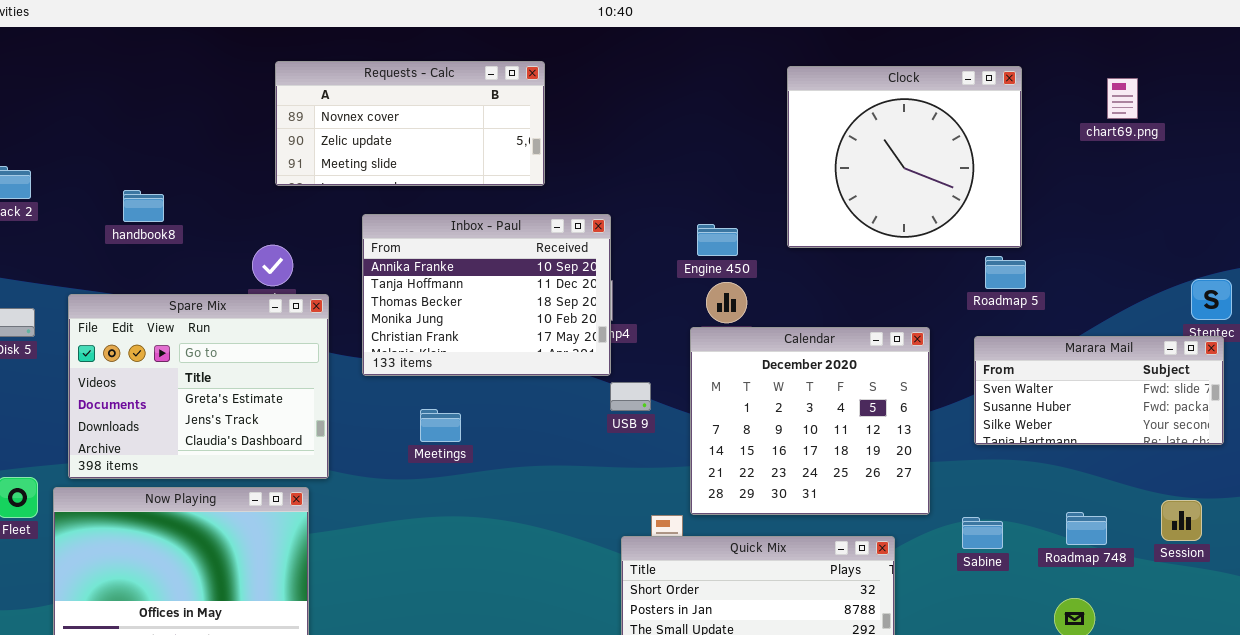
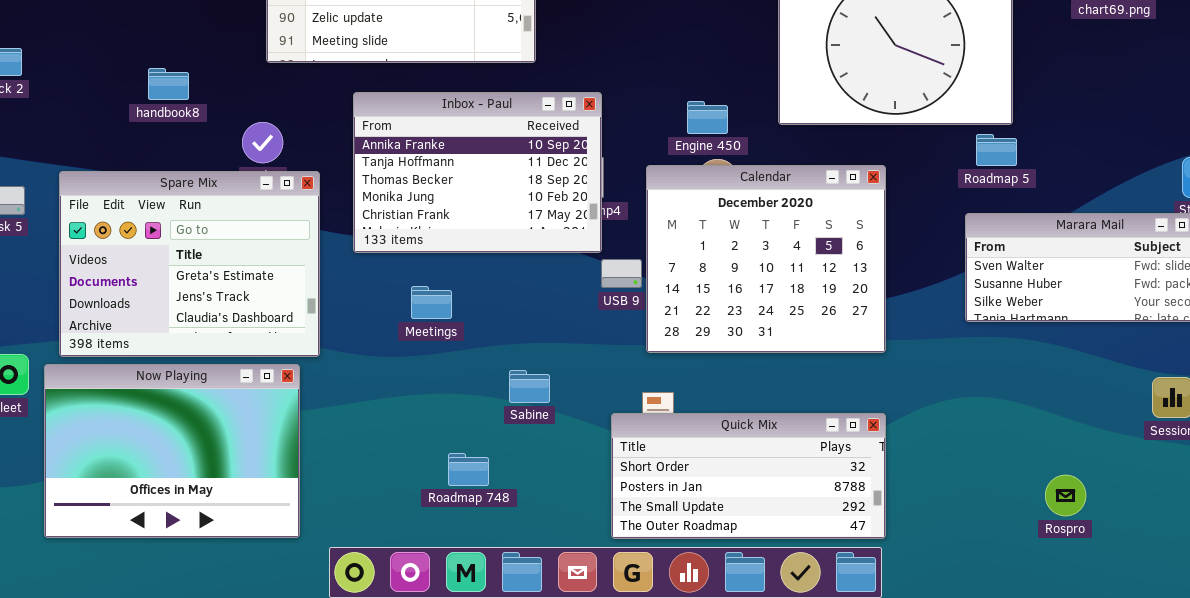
handbook8: [123,190,164,222] -> [148,68,189,100], moved
Calendar: [690,327,930,515] -> [646,165,886,353], moved
Roadmap 748: [1066,512,1107,545] -> [448,453,489,486], moved
Sabine: [962,517,1003,549] -> [509,370,550,403], moved

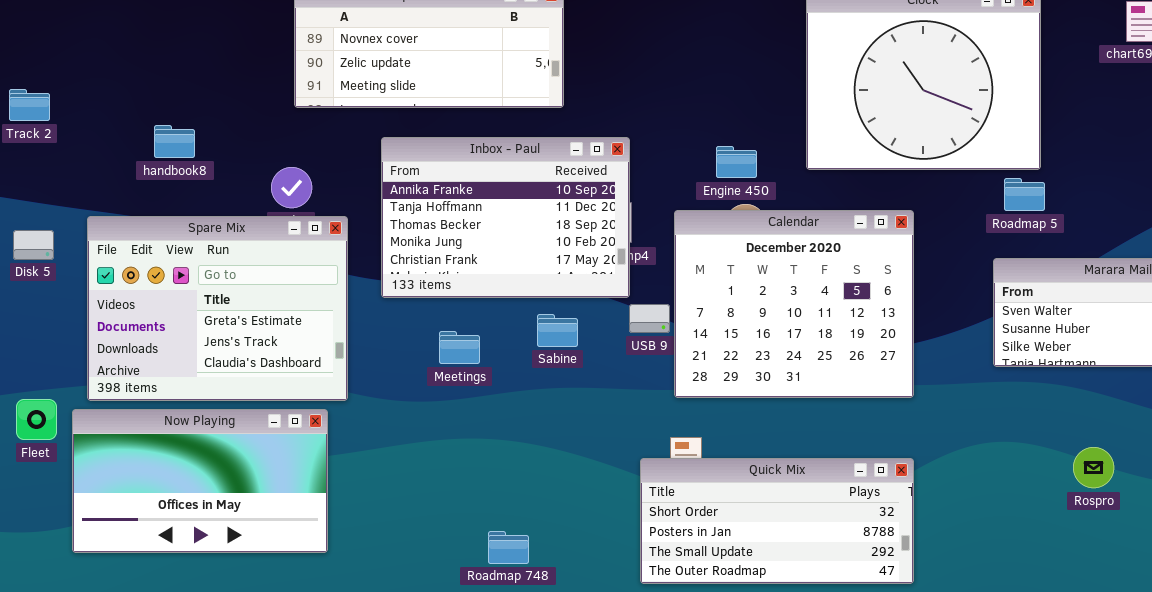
handbook8: [148,68,189,100] -> [154,125,195,158], moved
Now Playing: [44,364,300,538] -> [72,409,328,553], resized
Sabine: [509,370,550,403] -> [537,314,578,347], moved
Roadmap 748: [448,453,489,486] -> [488,531,529,564], moved
Rospro: [1045,475,1086,516] -> [1073,447,1114,488], moved

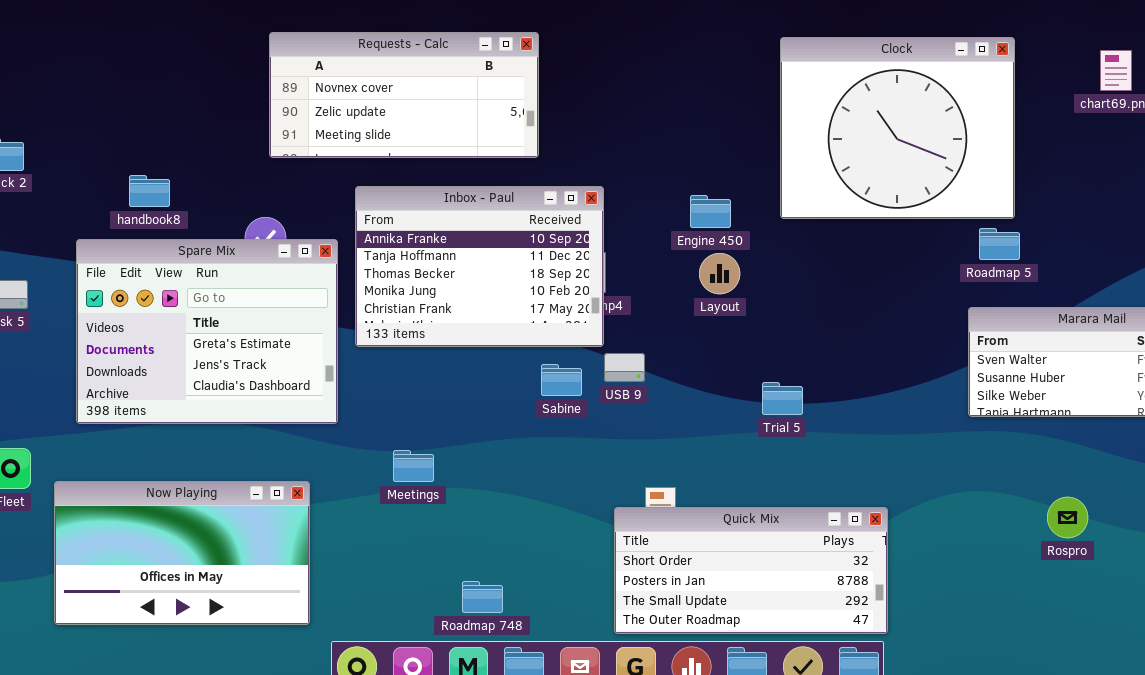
Calendar: [674,210,914,398] -> none, closed
Spare Mix: [87,216,348,401] -> [76,239,338,424], moved
Sabine: [537,314,578,347] -> [541,364,582,396], moved
Meetings: [439,331,480,364] -> [393,450,434,482], moved
Now Playing: [72,409,328,553] -> [54,481,310,625], moved

